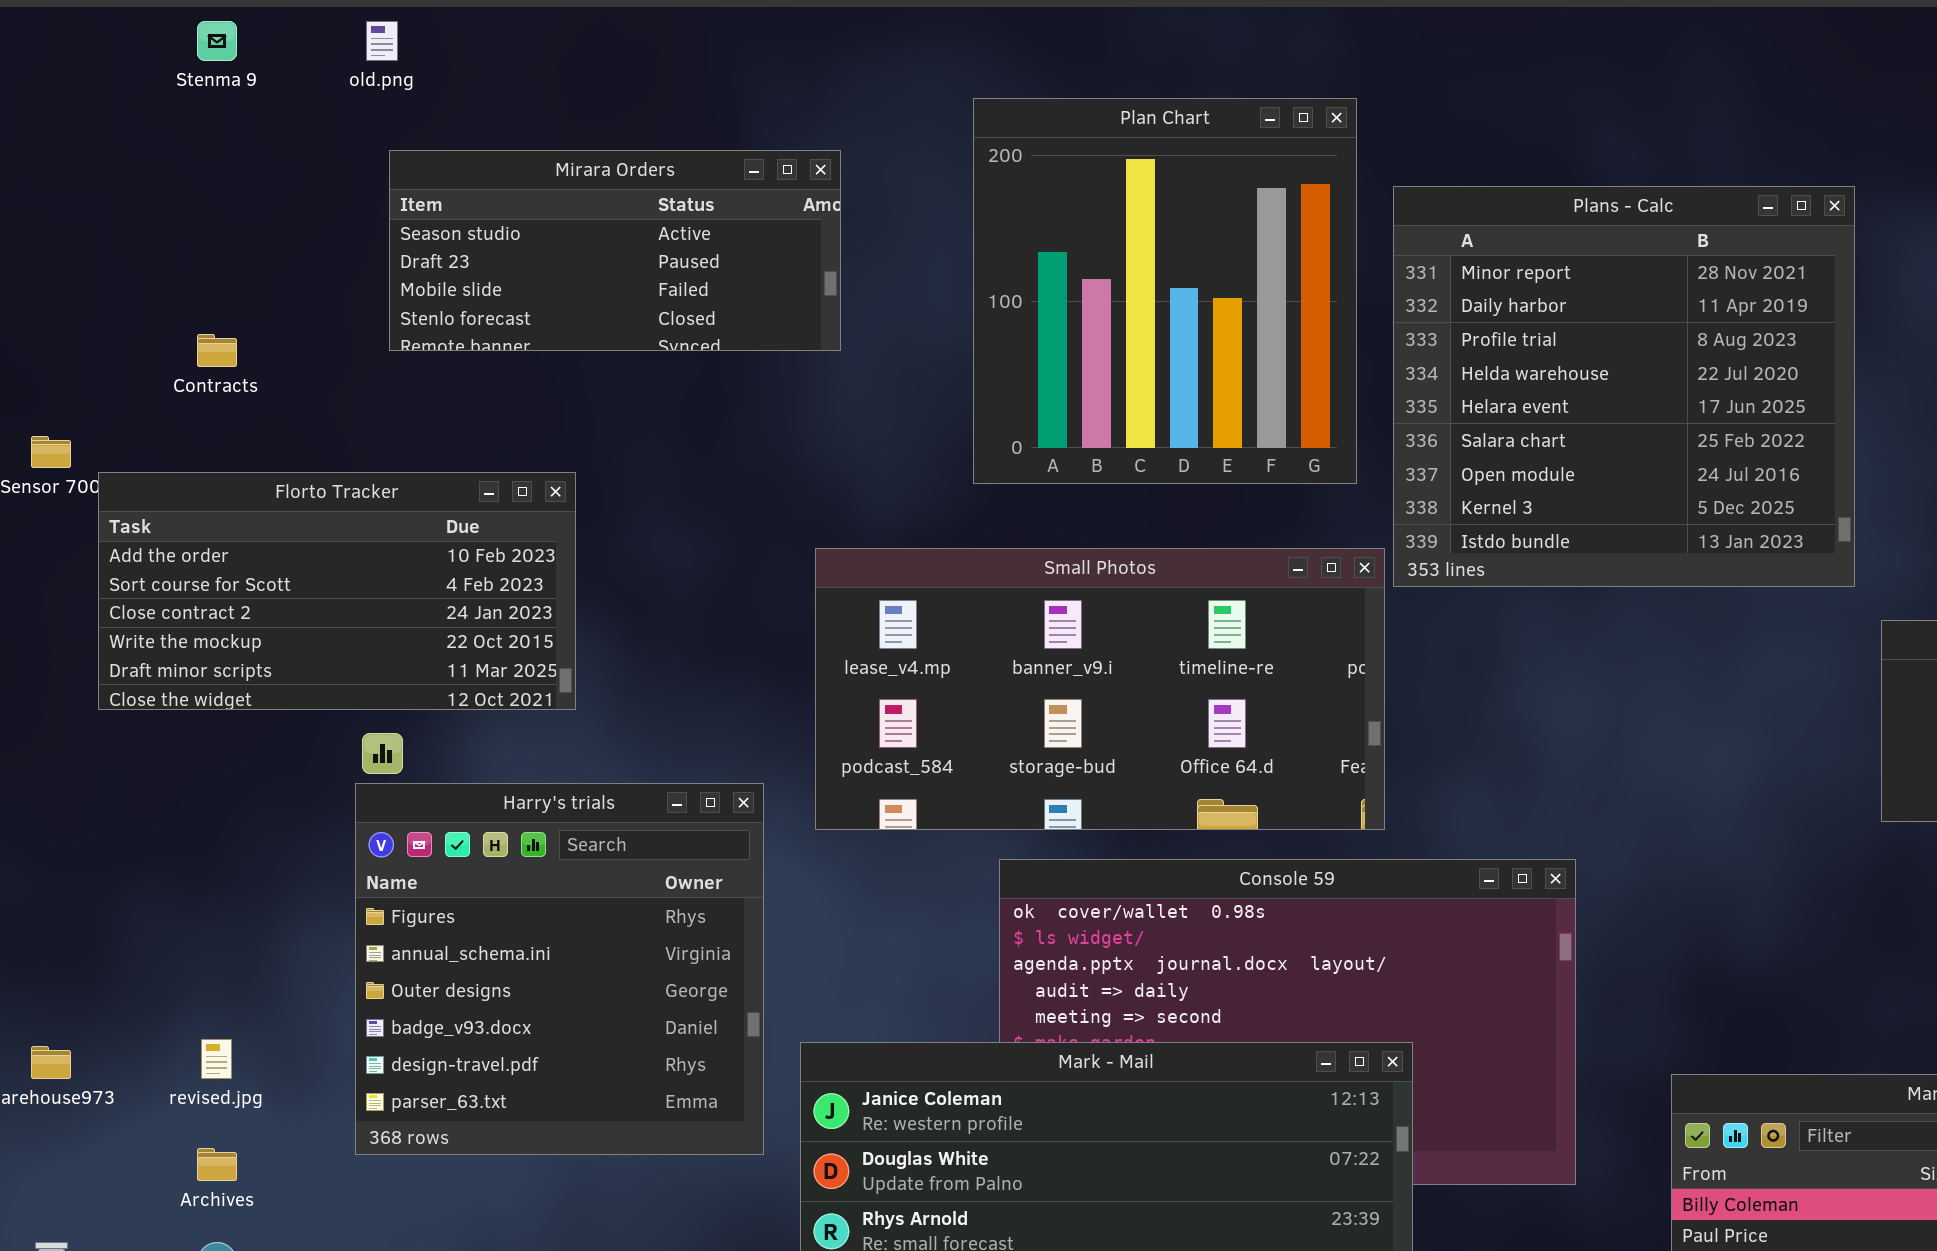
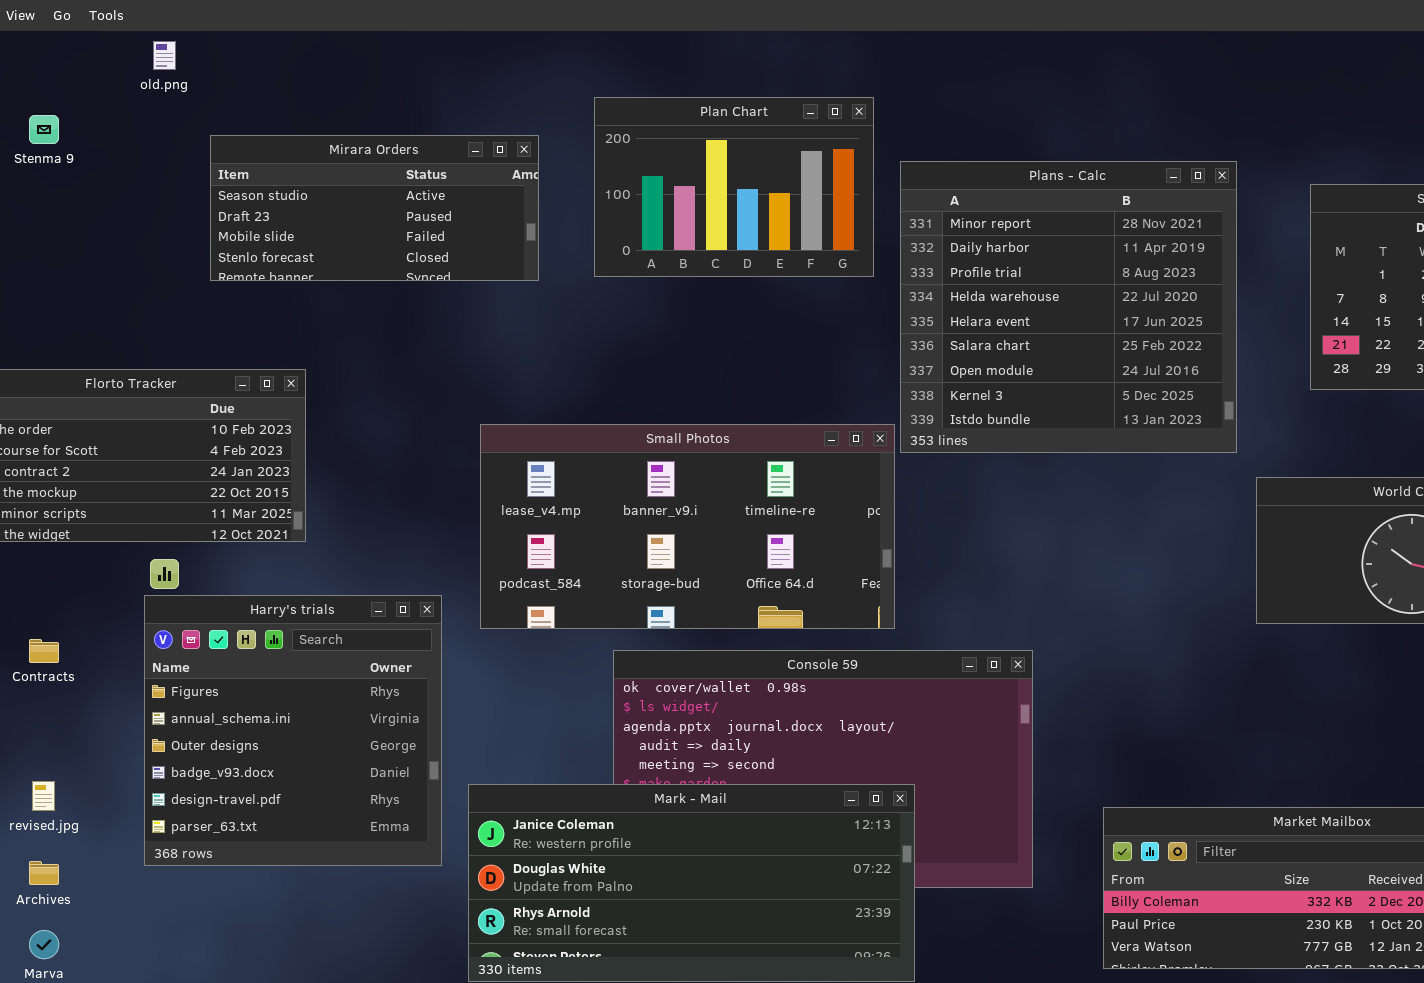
Stenma 9: [197,21,237,61] -> [29,115,59,144], moved
Plan Chart: [973,98,1357,484] -> [594,97,874,277], resized
Mirara Orders: [389,150,841,351] -> [210,135,539,281], moved
Contracts: [197,334,237,367] -> [29,639,59,663], moved

